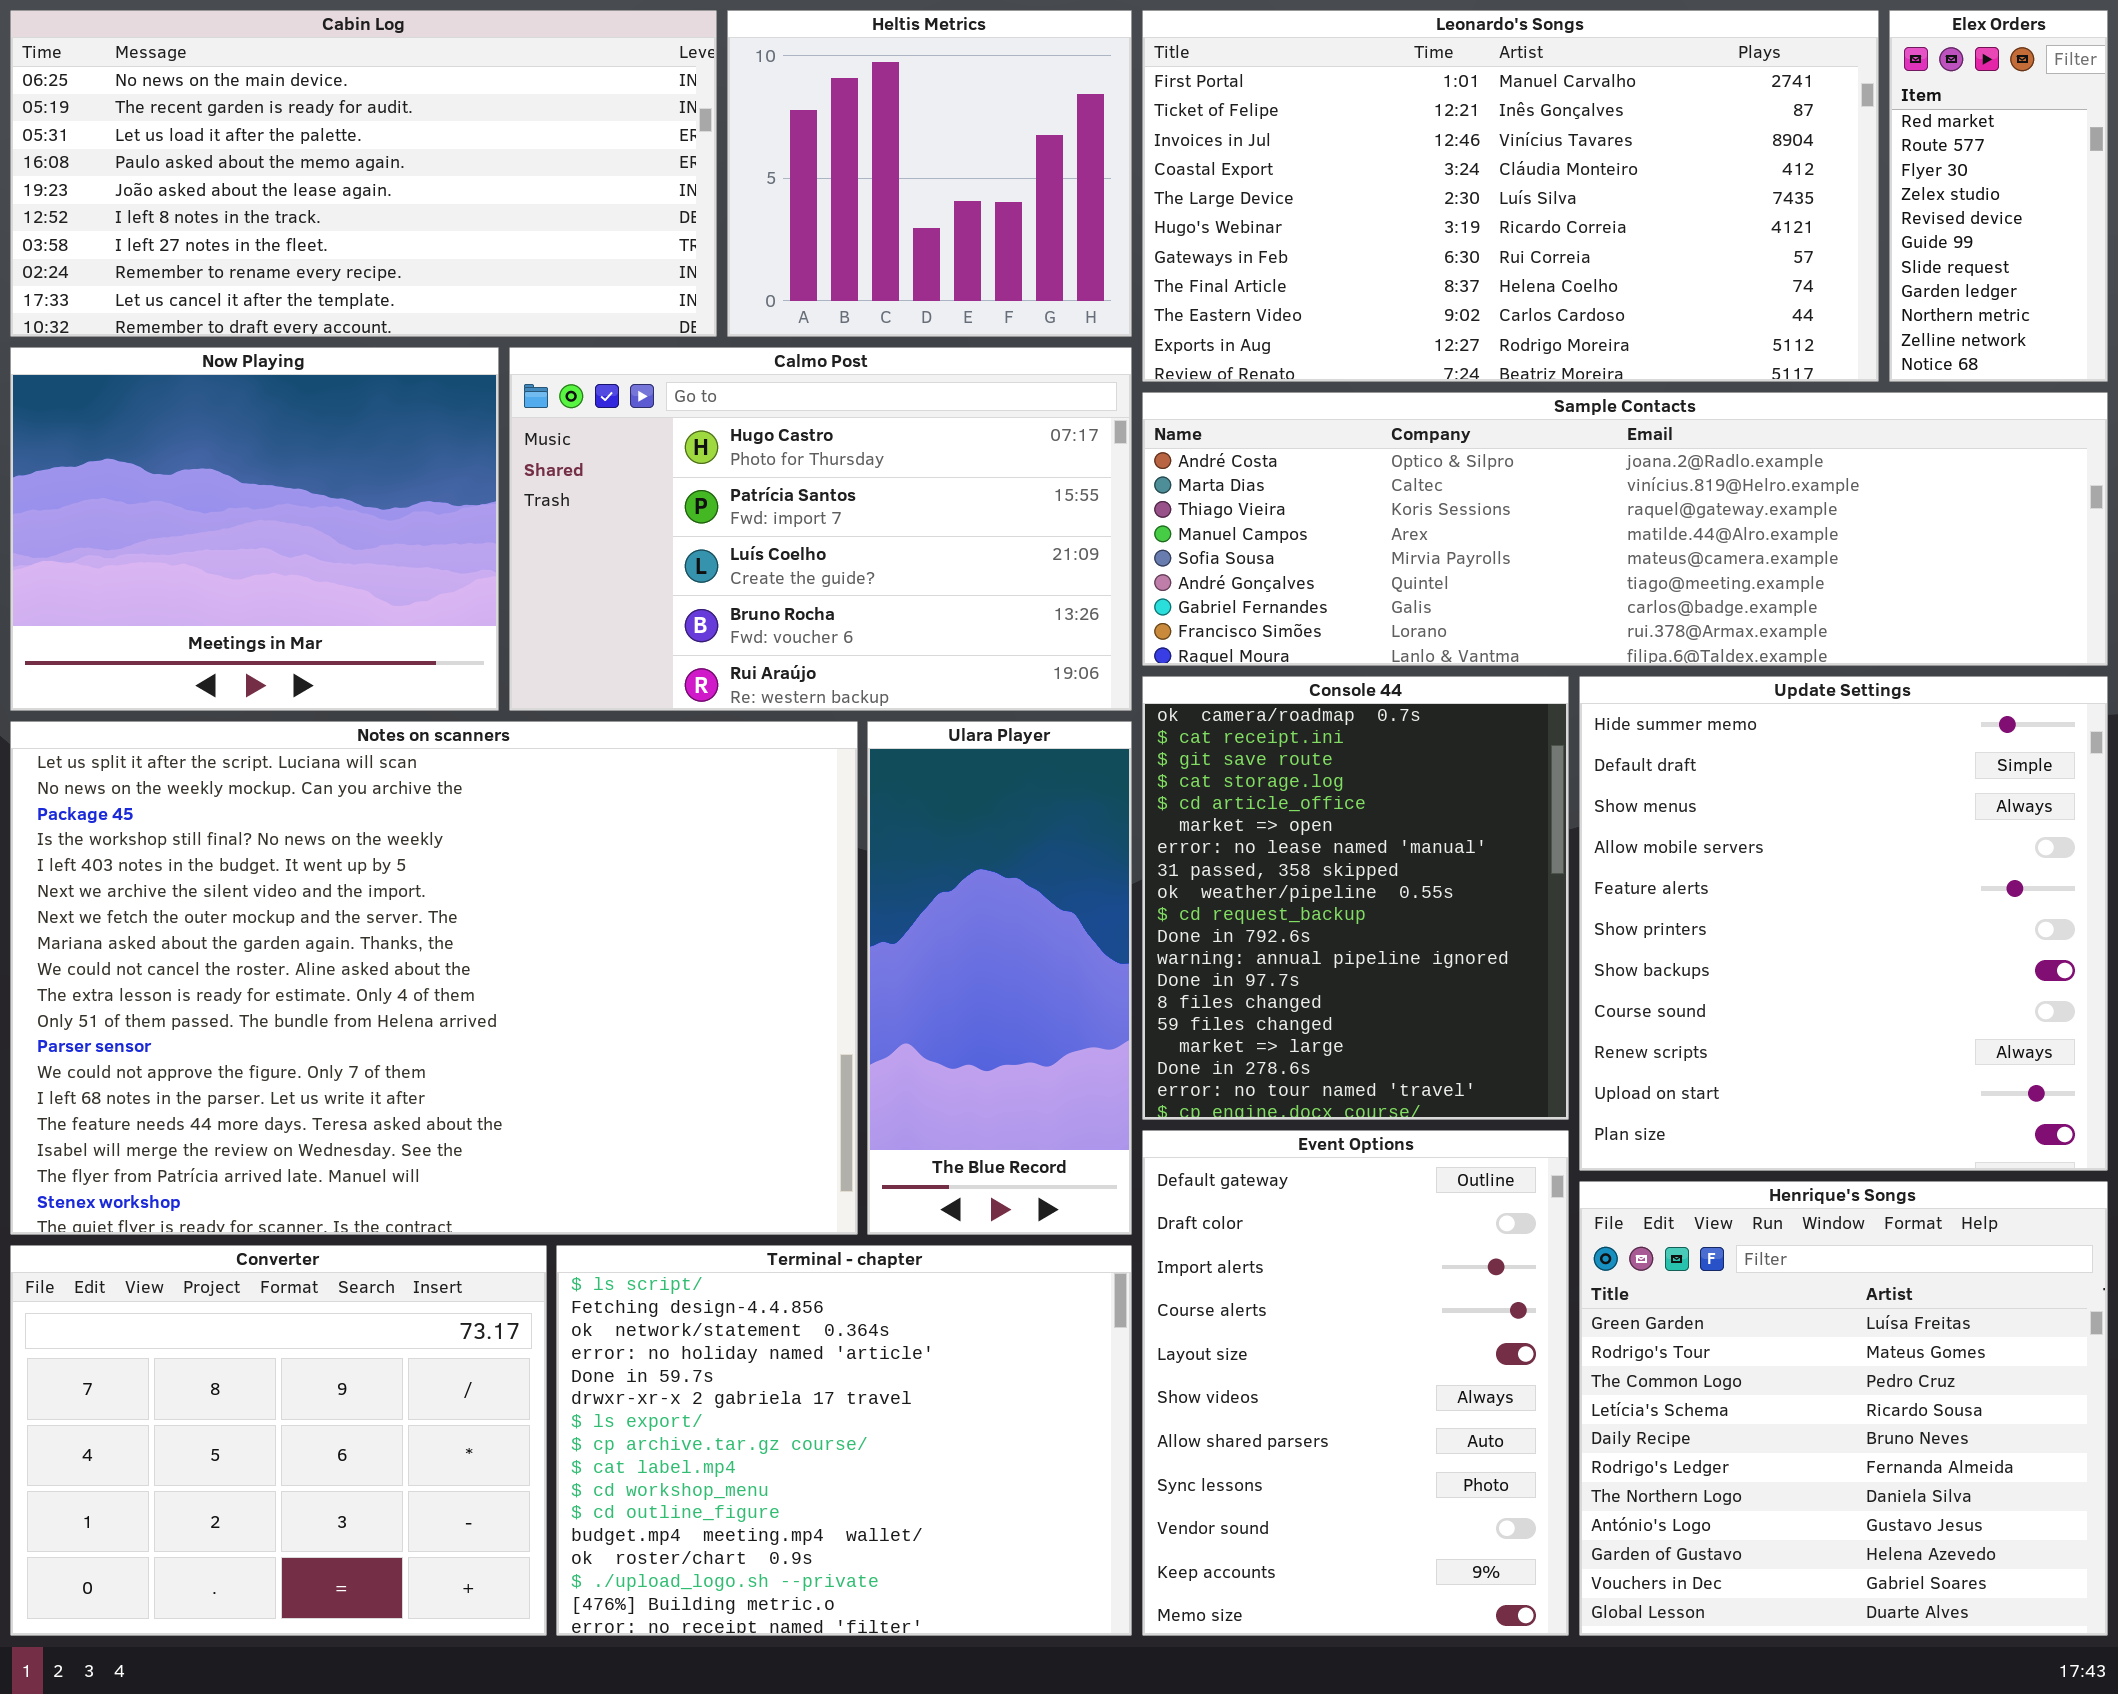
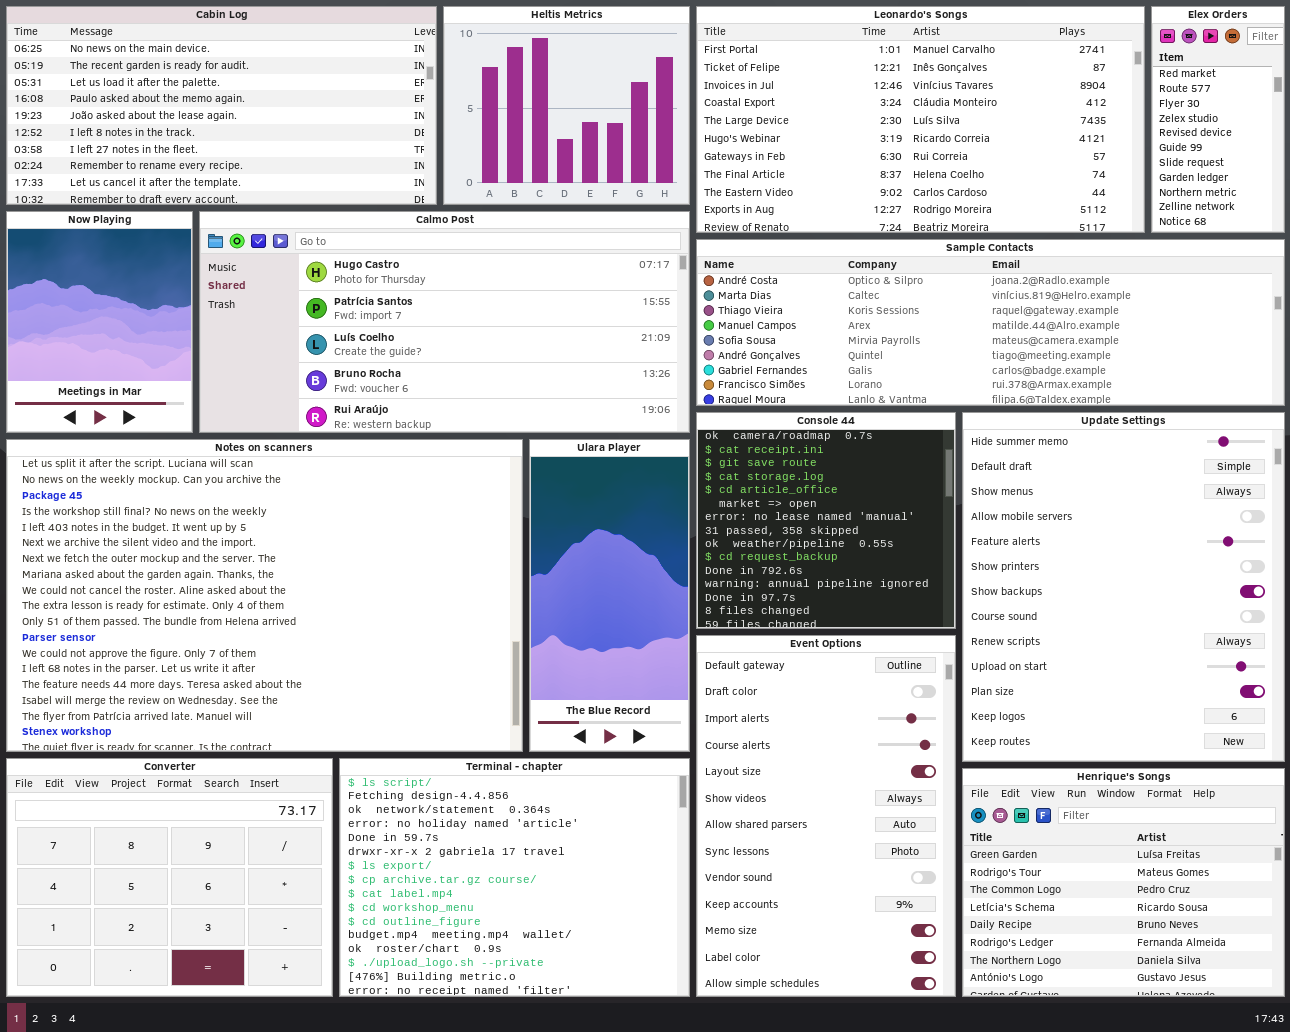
Now Playing: [10,347,499,711] -> [6,211,193,433], resized
Calmo Post: [509,347,1132,711] -> [199,211,690,433], resized
Console 44: [1142,676,1569,1120] -> [696,412,956,629], resized
Update Settings: [1579,676,2108,1171] -> [962,412,1285,762], resized
Event Options: [1142,1130,1569,1636] -> [696,635,956,997], resized
Henrique's Songs: [1579,1181,2108,1636] -> [962,768,1285,997], resized

